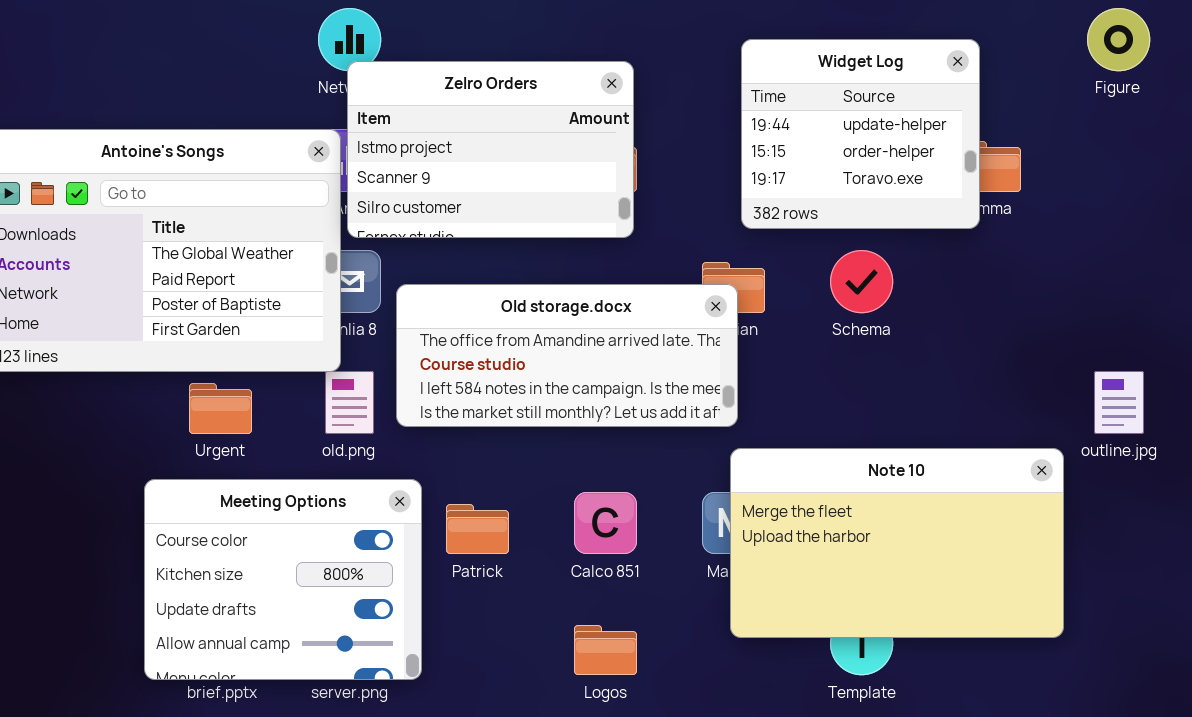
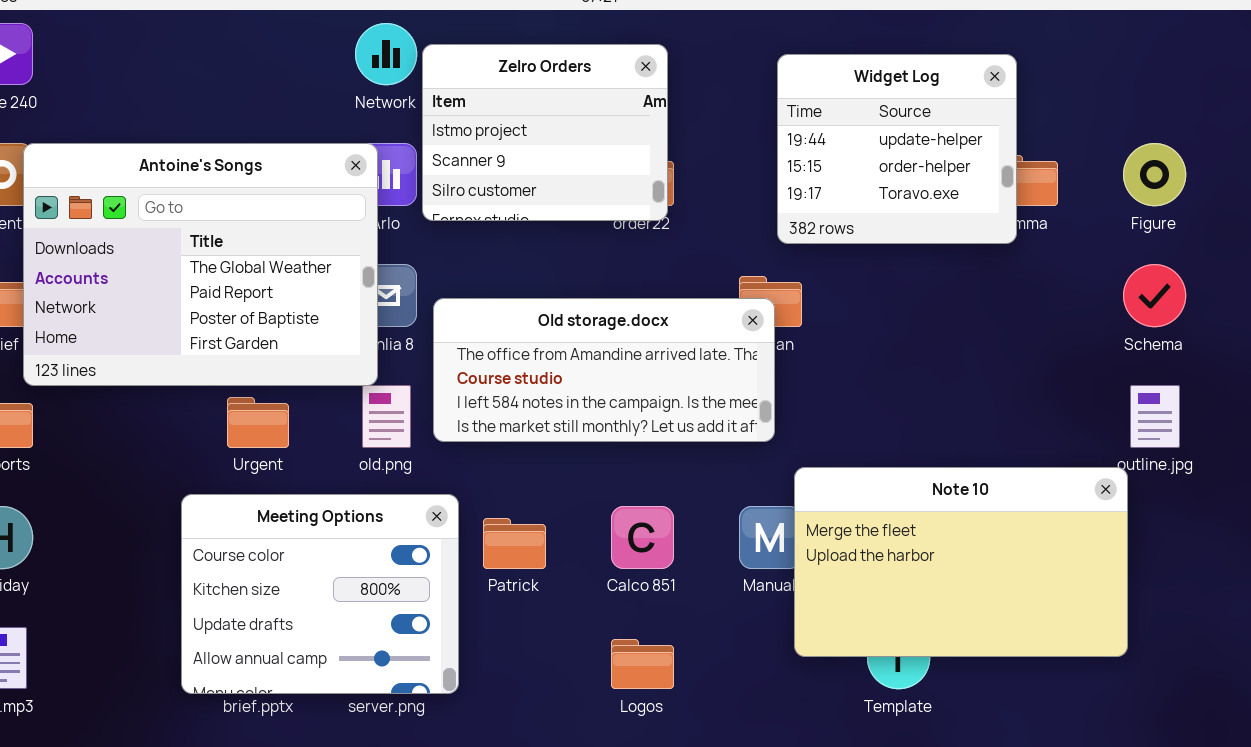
Figure: [1087,8,1150,71] -> [1123,143,1186,206], moved
Zelro Orders: [347,61,634,238] -> [422,44,668,221], moved, resized
Schema: [830,250,893,313] -> [1123,264,1186,327], moved
Note 10: [730,448,1064,638] -> [794,467,1128,657], moved

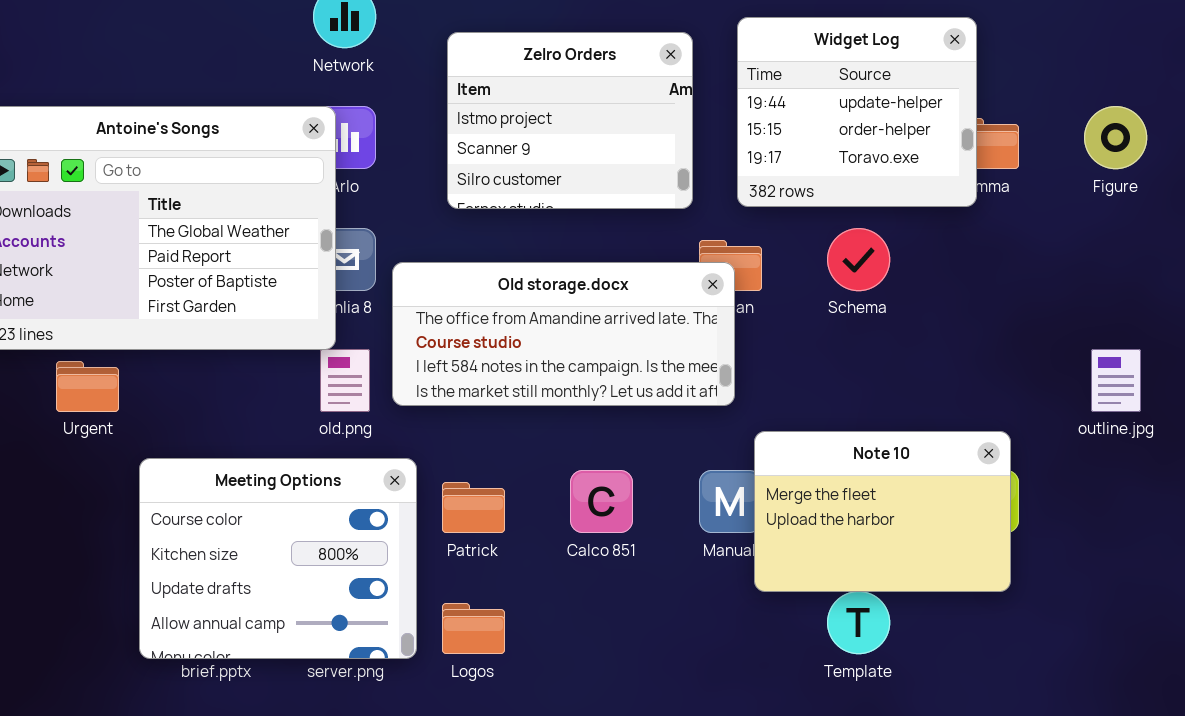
Zelro Orders: [422,44,668,221] -> [447,32,693,209], moved
Schema: [1123,264,1186,327] -> [827,228,890,291], moved
Urgent: [227,397,289,448] -> [56,361,119,412], moved
Note 10: [794,467,1128,657] -> [754,431,1011,592], resized
Logos: [611,639,674,689] -> [442,603,505,654], moved

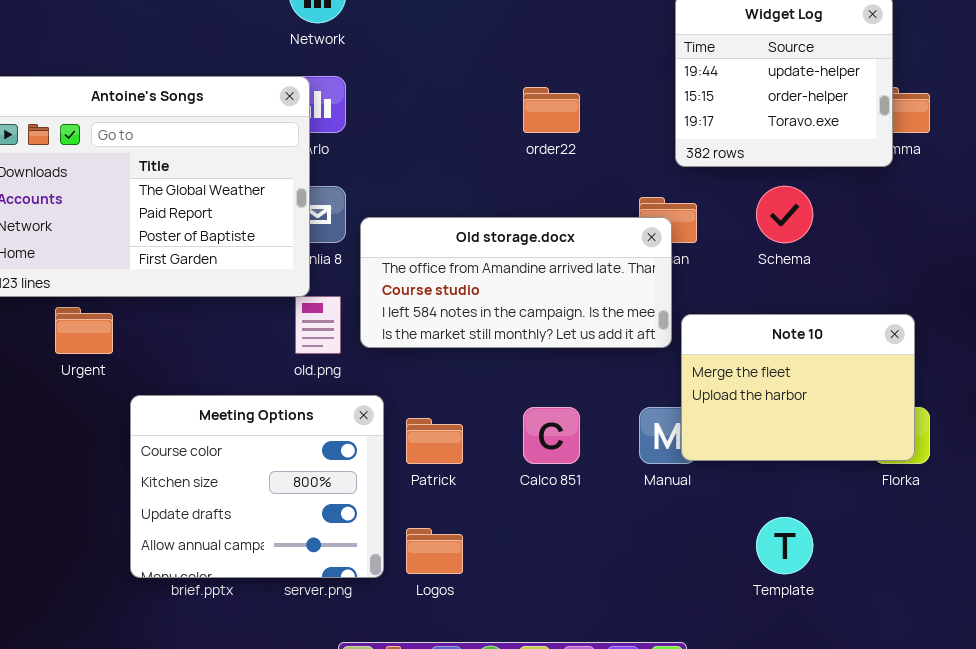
Zelro Orders: [447,32,693,209] -> none, closed
Note 10: [754,431,1011,592] -> [681,314,915,461], moved

